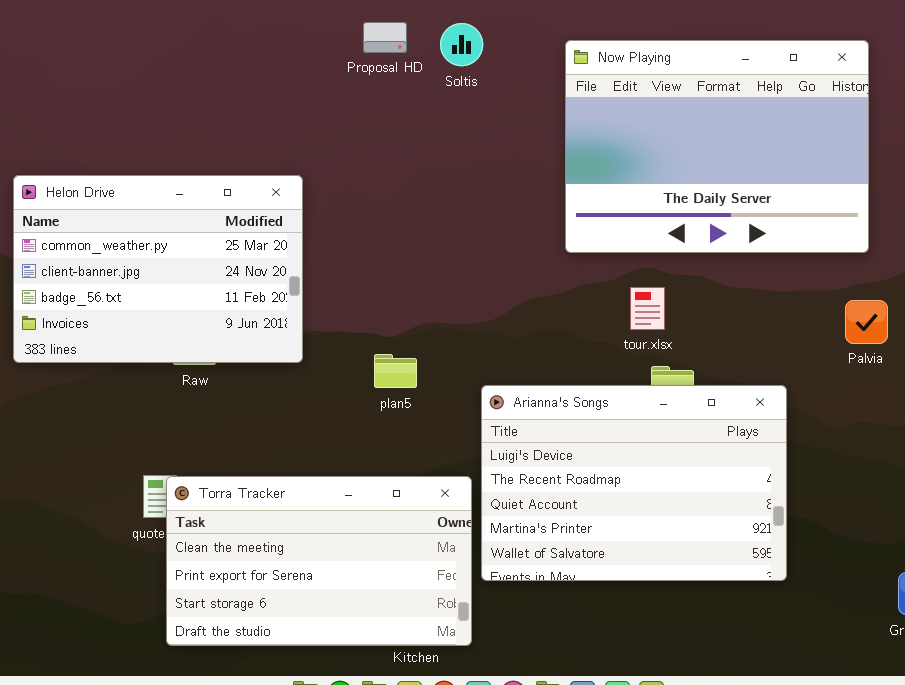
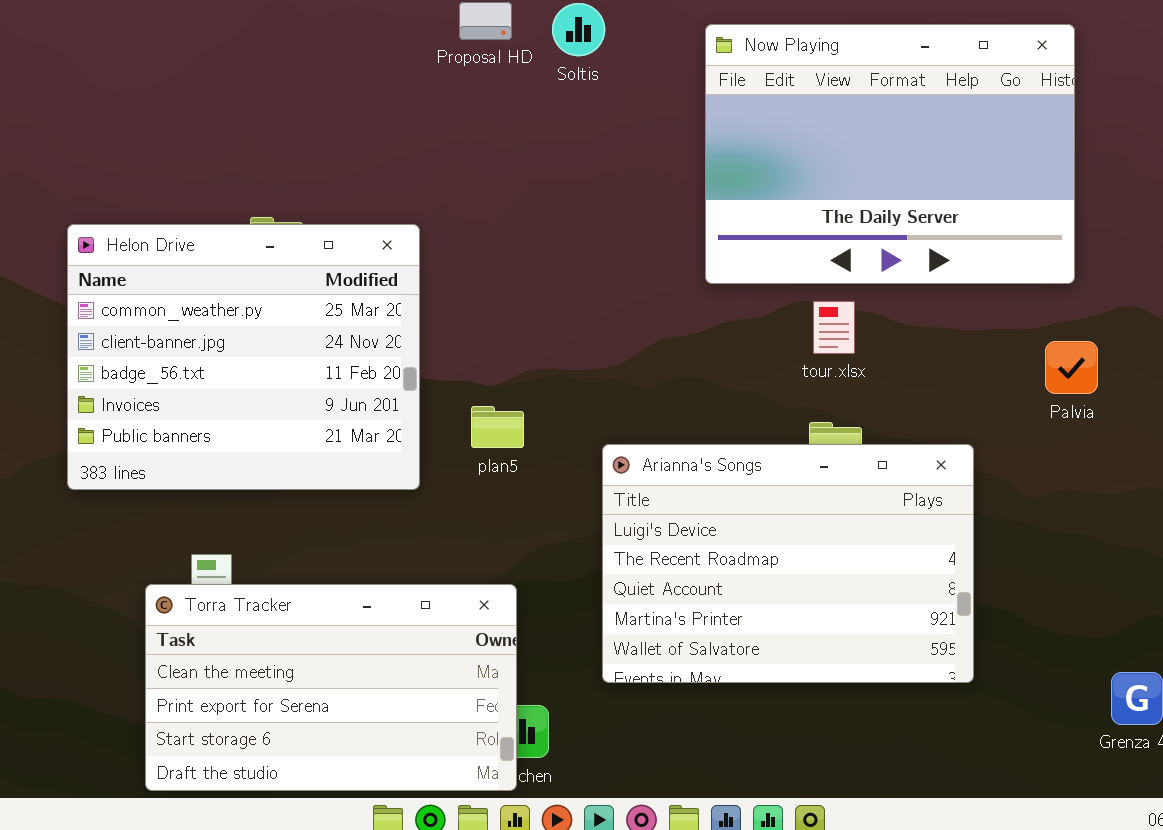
Helon Drive: [13,175,303,363] -> [67,224,420,490], moved, resized
tour.xlsx: [630,287,665,330] -> [813,301,855,354], moved
Torra Tracker: [166,476,472,646] -> [145,584,517,791], moved

